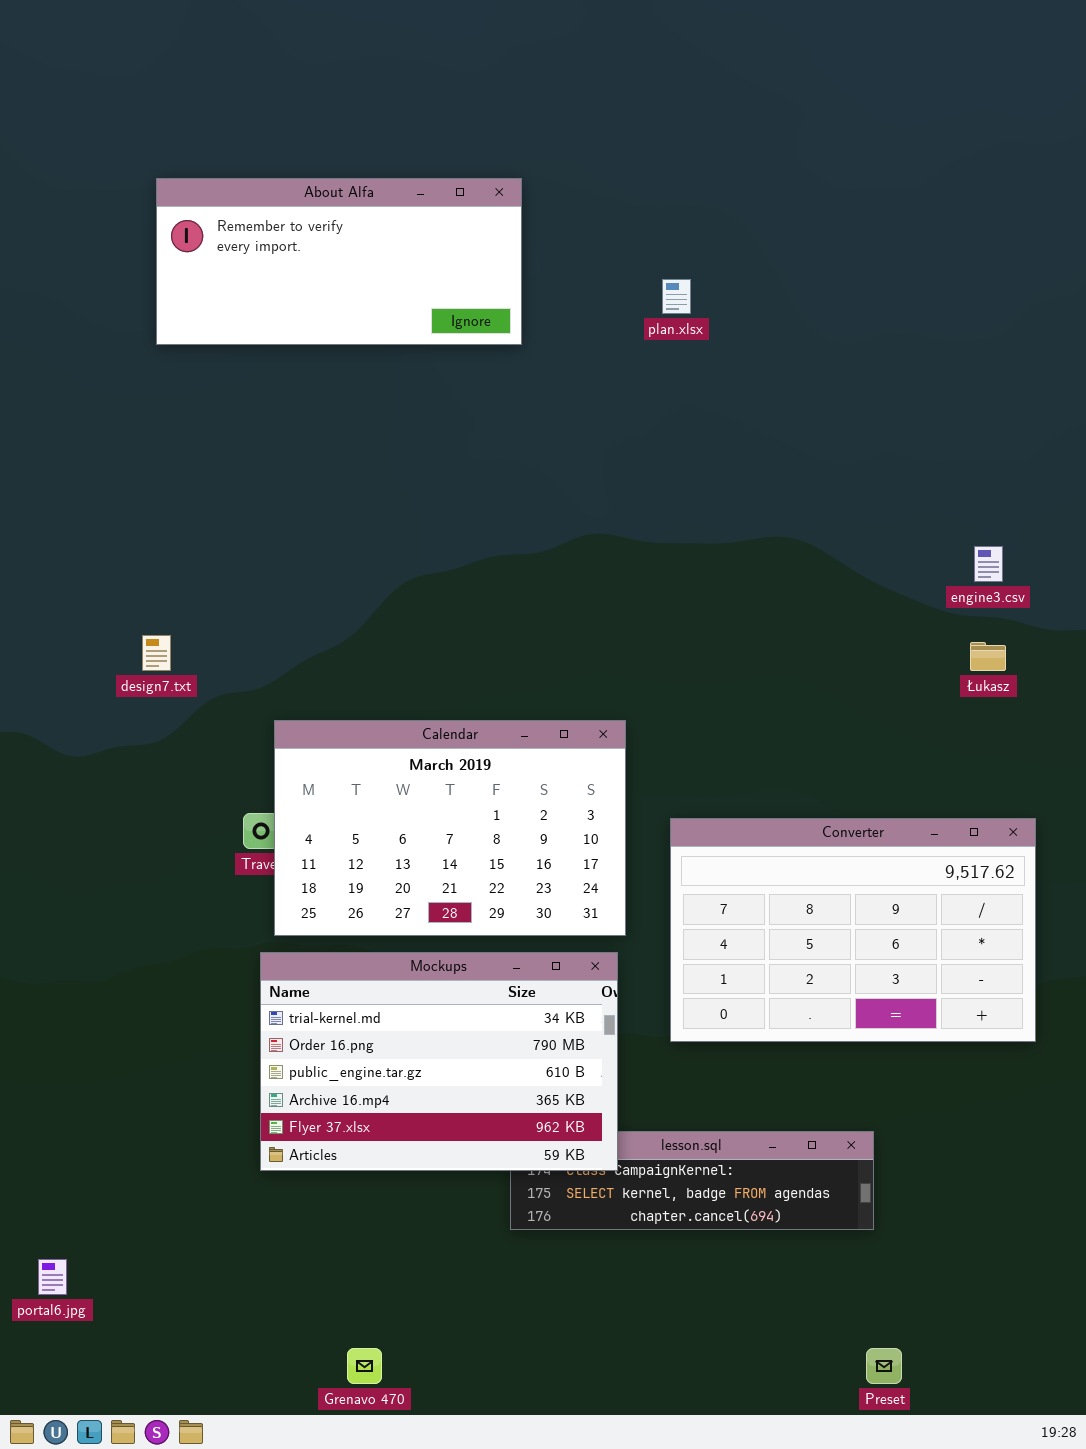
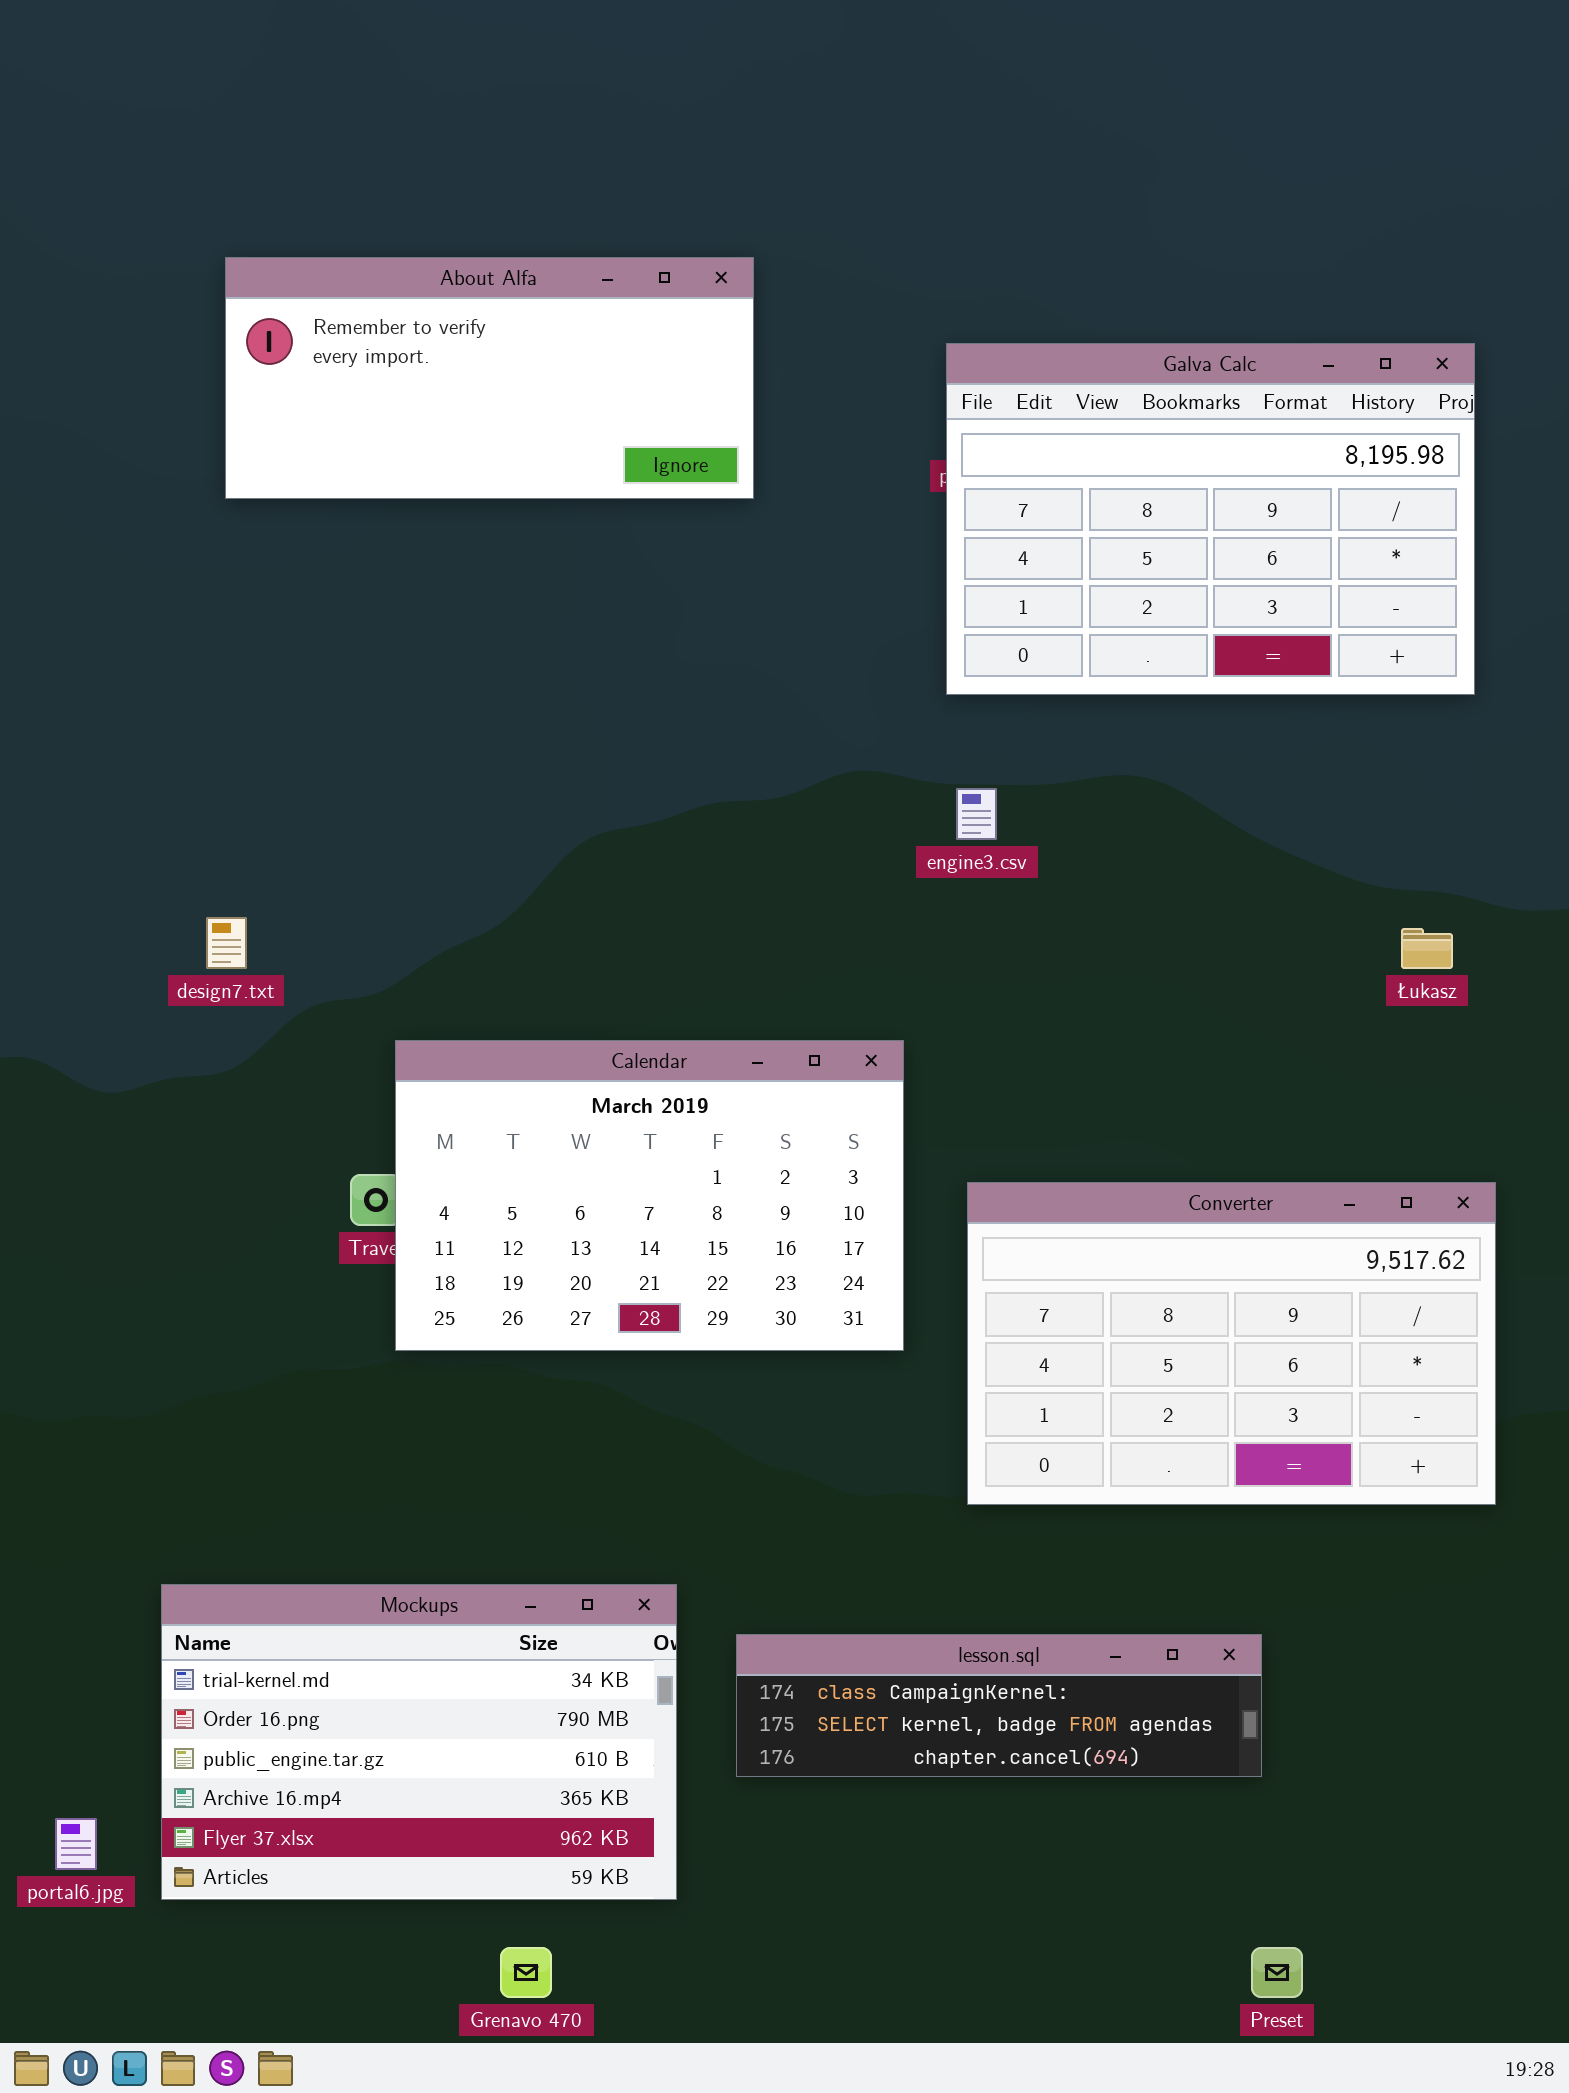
Galva Calc: none -> [946,343,1475,695], opened
engine3.csv: [974,546,1003,582] -> [956,788,997,840], moved
Mockups: [260,952,618,1171] -> [161,1584,677,1900], moved

